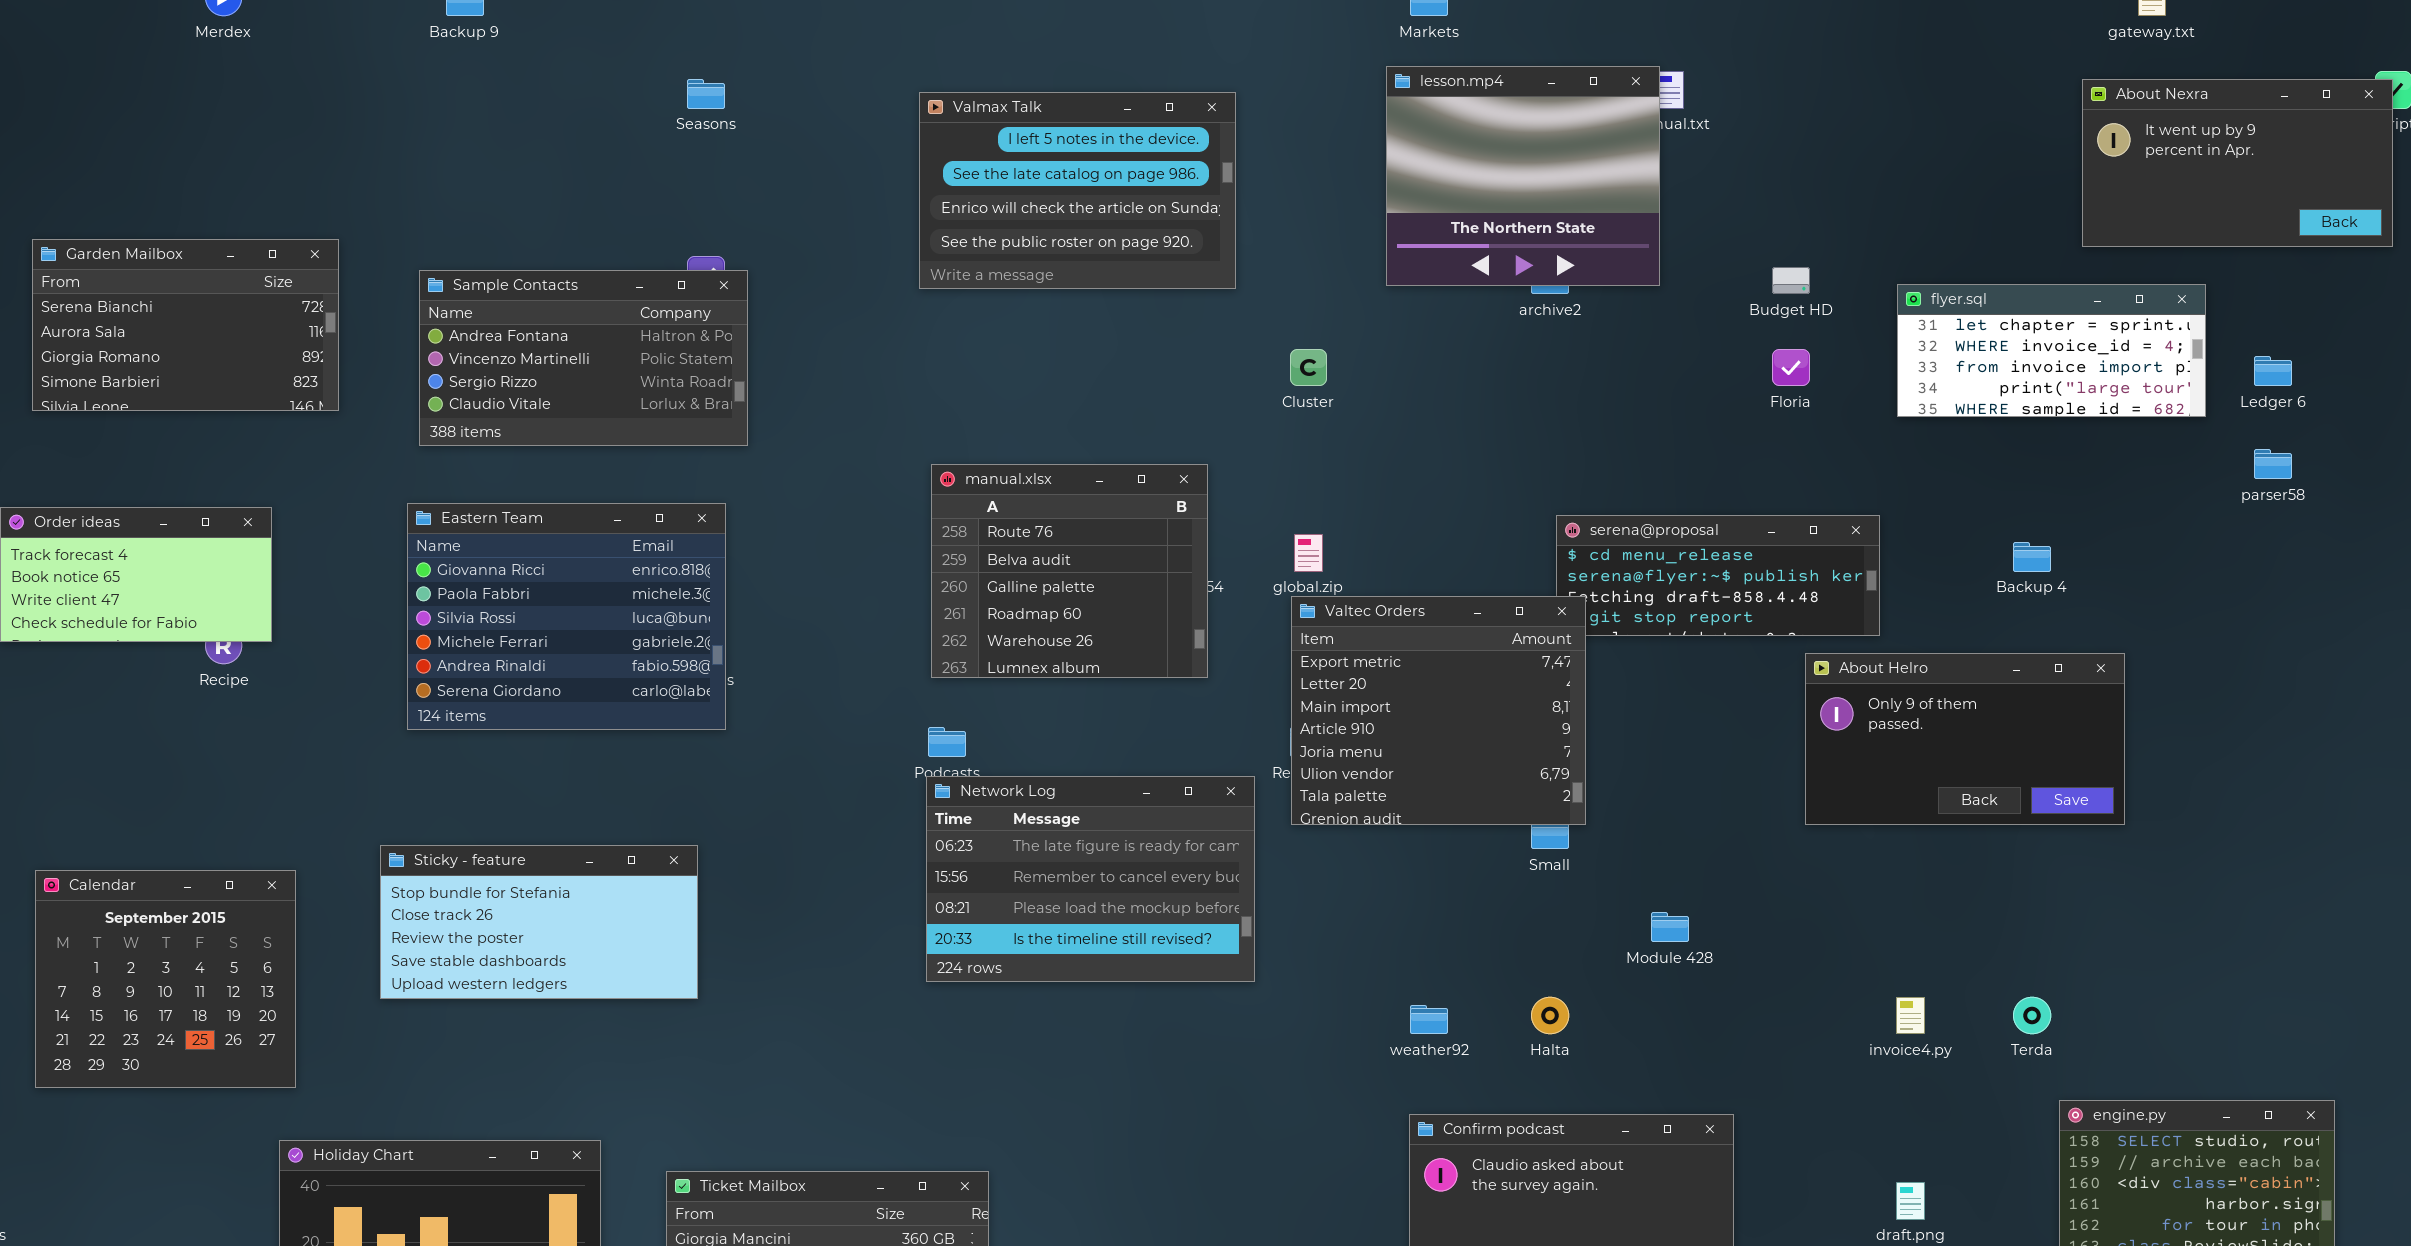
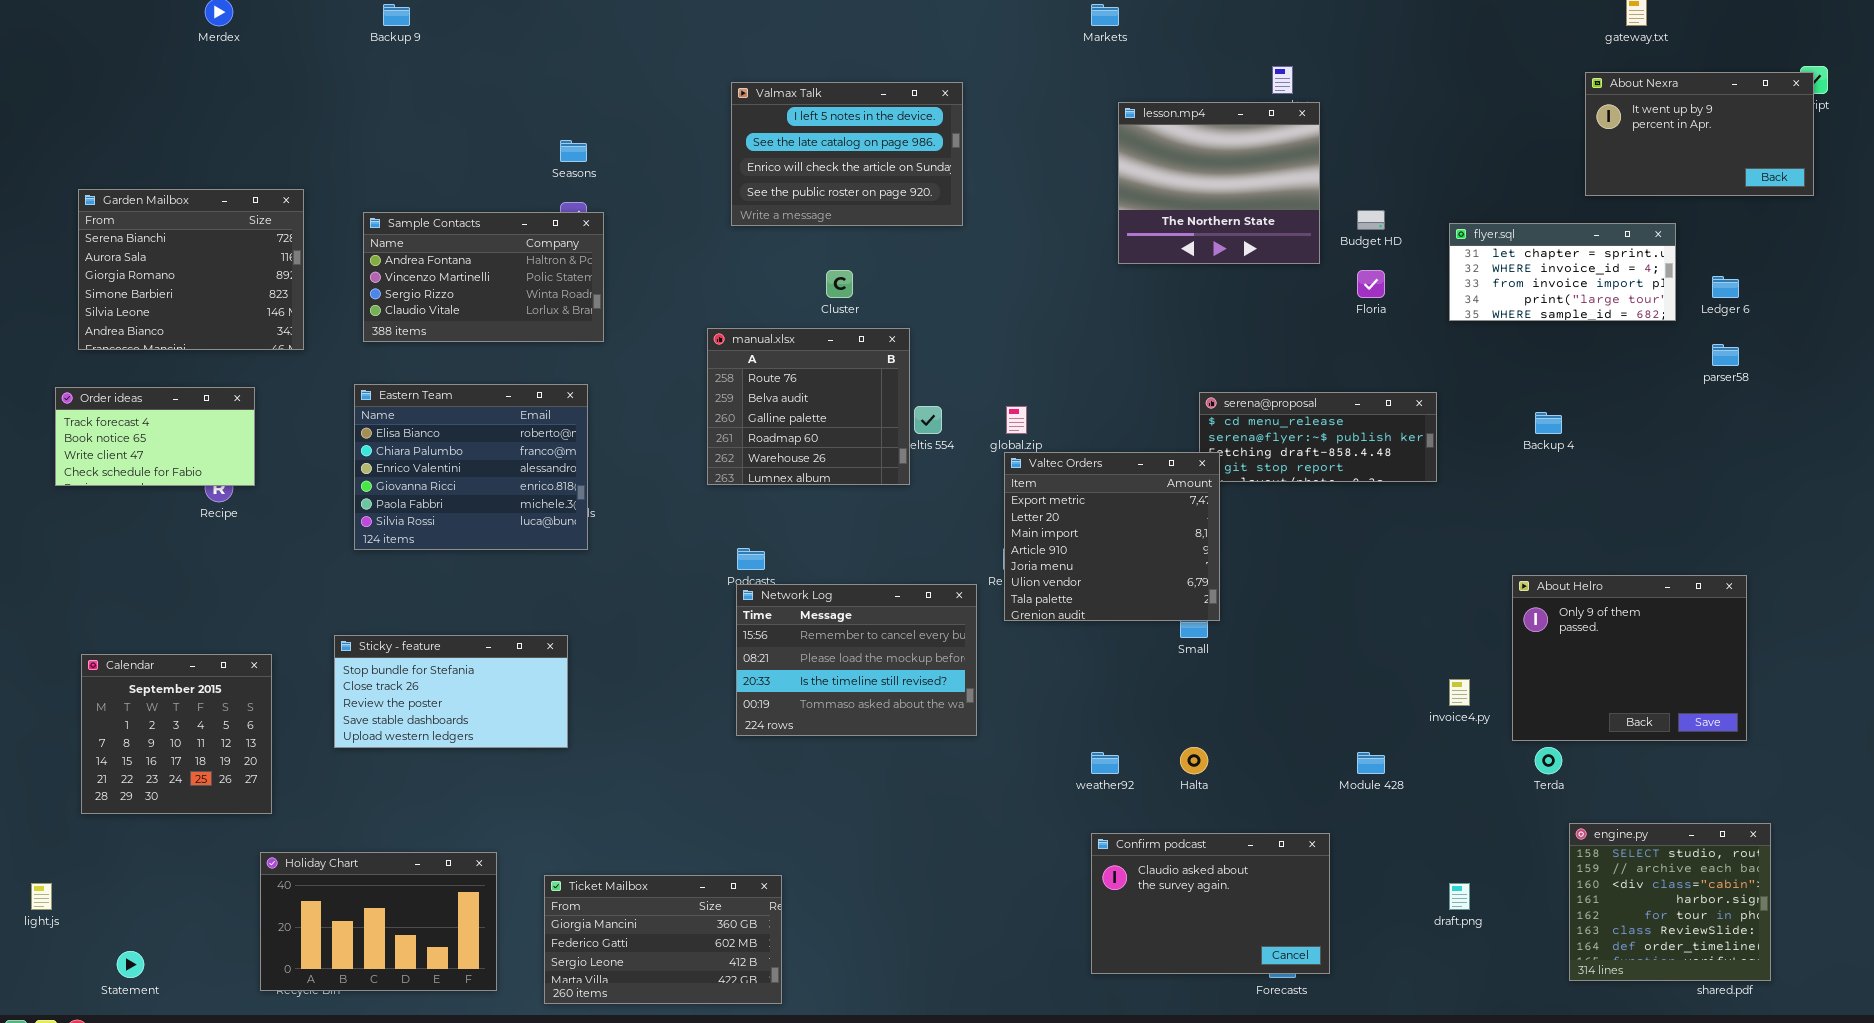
lesson.mp4: [1386,66,1660,286] -> [1118,102,1320,264], moved
Seasons: [687,79,725,109] -> [560,140,587,162], moved
Garden Mailbox: [32,239,339,411] -> [78,189,304,350], resized
Cluster: [1290,349,1327,386] -> [826,270,853,298], moved
manual.xlsx: [931,464,1208,678] -> [707,328,910,485], moved
Eastern Team: [407,503,726,730] -> [354,384,588,550], scrolled up 3 rows
About Helro: [1805,653,2125,825] -> [1512,575,1747,741], moved, resized
Network Log: [926,776,1255,982] -> [736,584,977,736], scrolled down 1 row
Module 428: [1651,912,1689,942] -> [1357,752,1385,774], moved
invoice4.py: [1896,997,1925,1034] -> [1449,679,1470,706], moved

